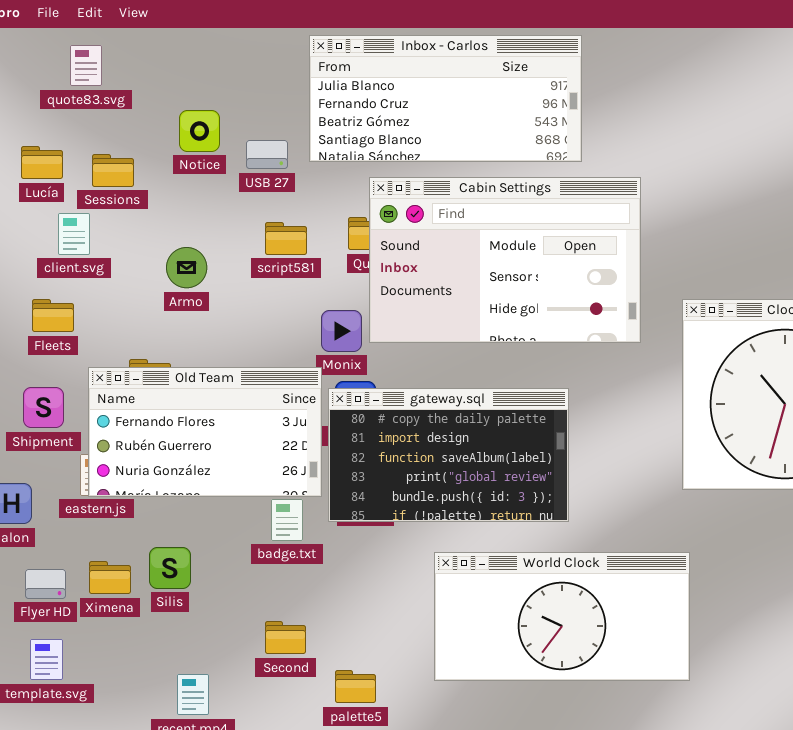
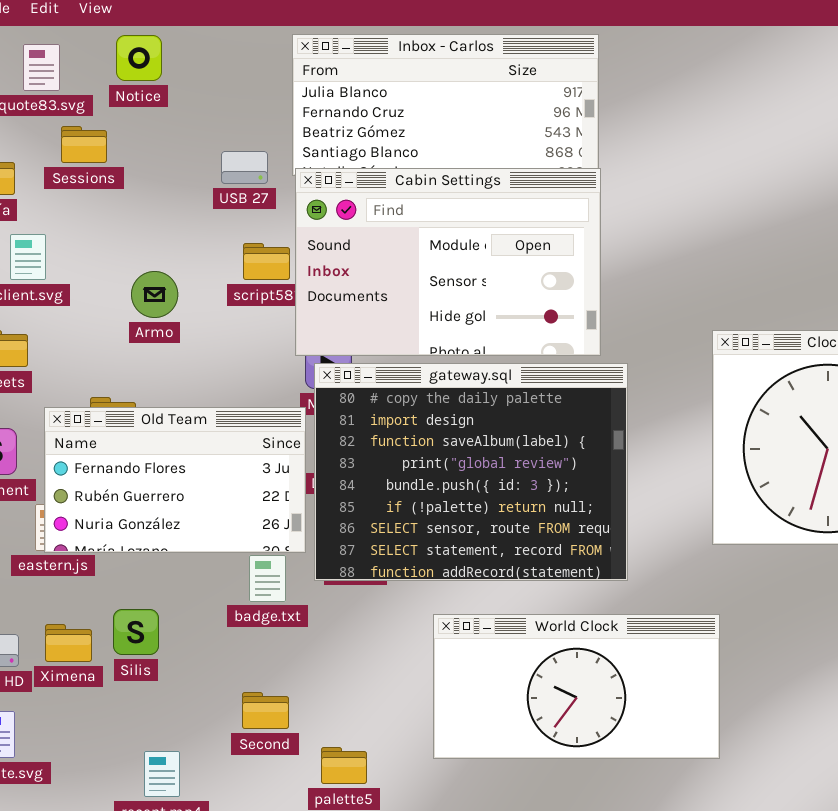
Notice: [179,110,220,152] -> [116,35,162,81], moved
Sessions: [92,154,134,187] -> [61,126,107,163], moved
Cabin Settings: [369,177,641,343] -> [295,168,601,356], moved
gateway.sql: [328,388,569,522] -> [314,363,628,581], resized

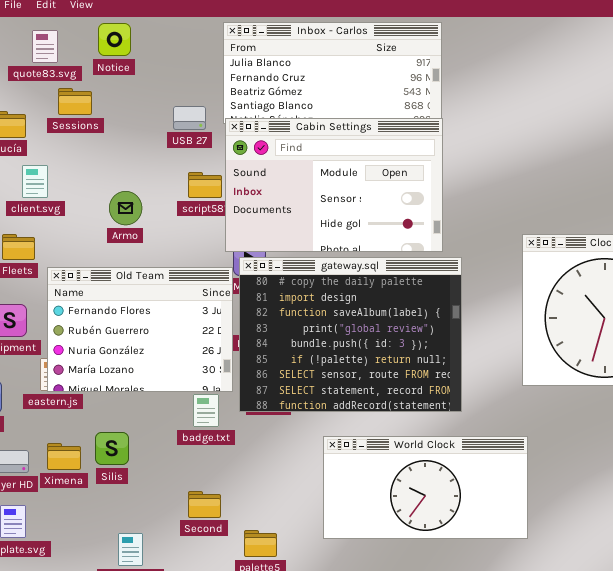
Old Team: [44,407,306,553] -> [47,267,233,392], resized

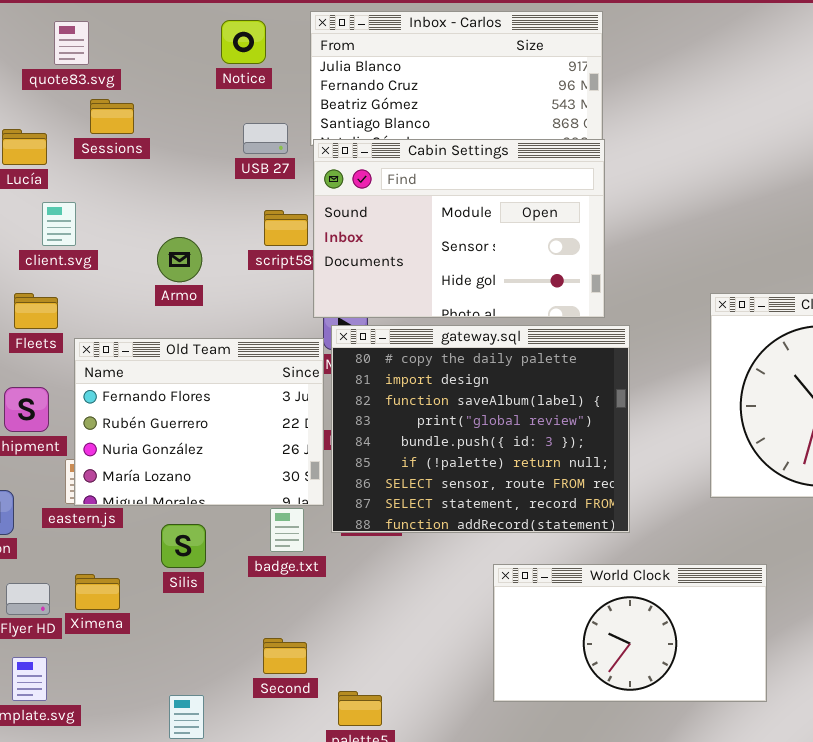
Notice: [98,23,131,56] -> [221,20,266,64], moved
Silis: [95,432,129,465] -> [161,524,206,568], moved
World Clock: [323,436,528,539] -> [493,564,767,702], moved

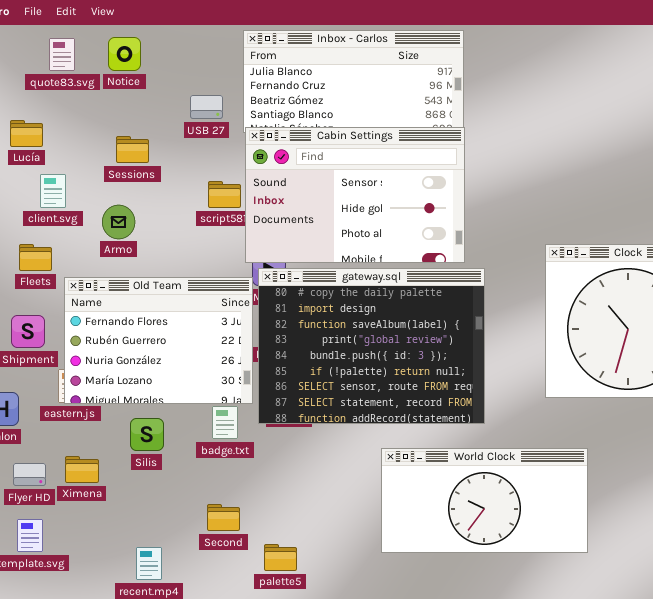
Notice: [221,20,266,64] -> [108,37,141,71], moved
Sessions: [90,99,134,134] -> [116,136,149,163], moved
USB 27: [243,123,288,154] -> [190,95,223,119], moved
Cabin Settings: [313,139,605,318] -> [245,127,465,263], scrolled down 1 row
Armo: [157,237,202,282] -> [102,205,135,239], moved

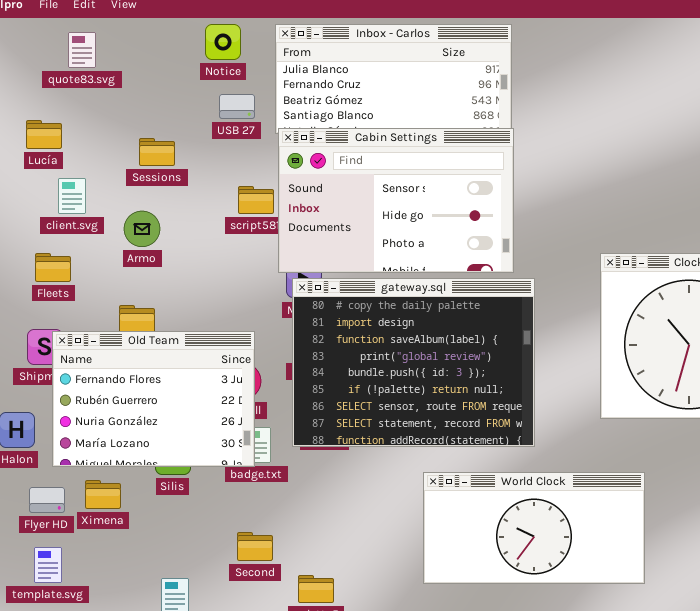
Notice: [108,37,141,71] -> [205,24,241,60], moved
Old Team: [64,277,253,404] -> [52,331,255,467], moved

